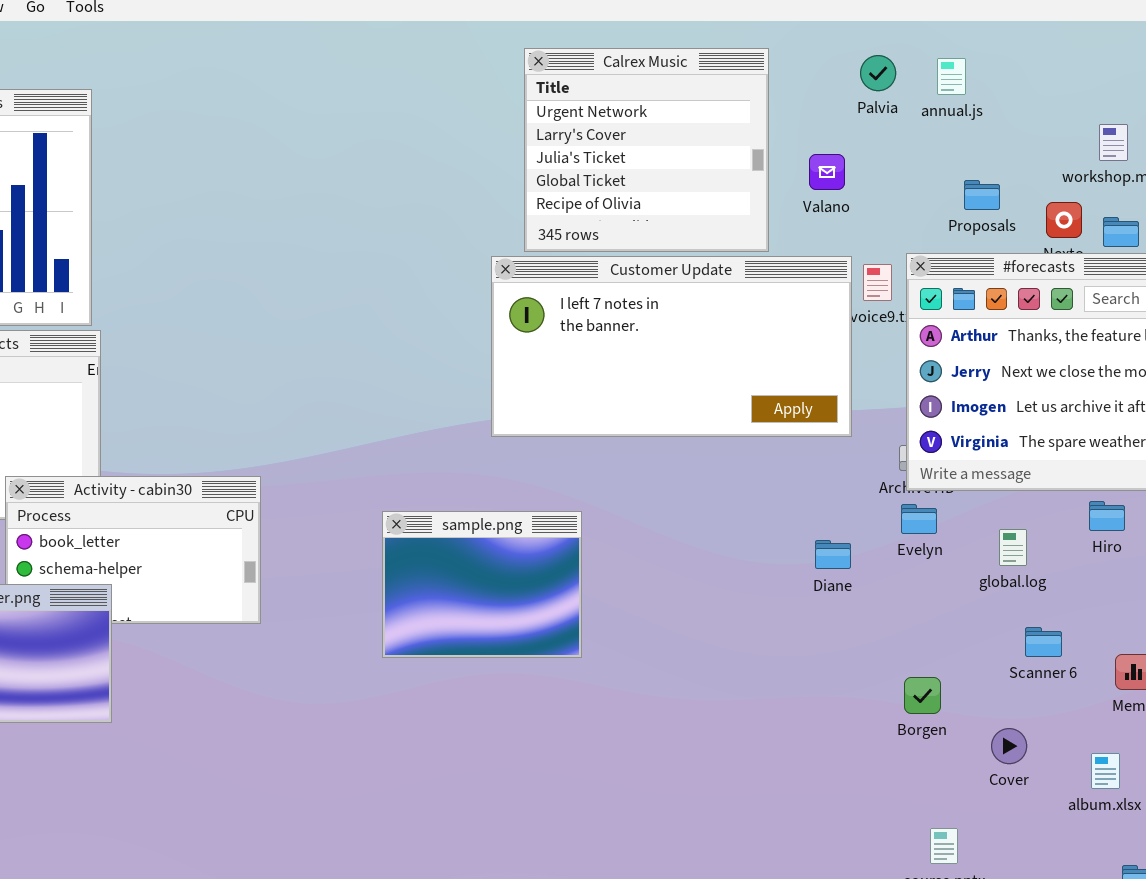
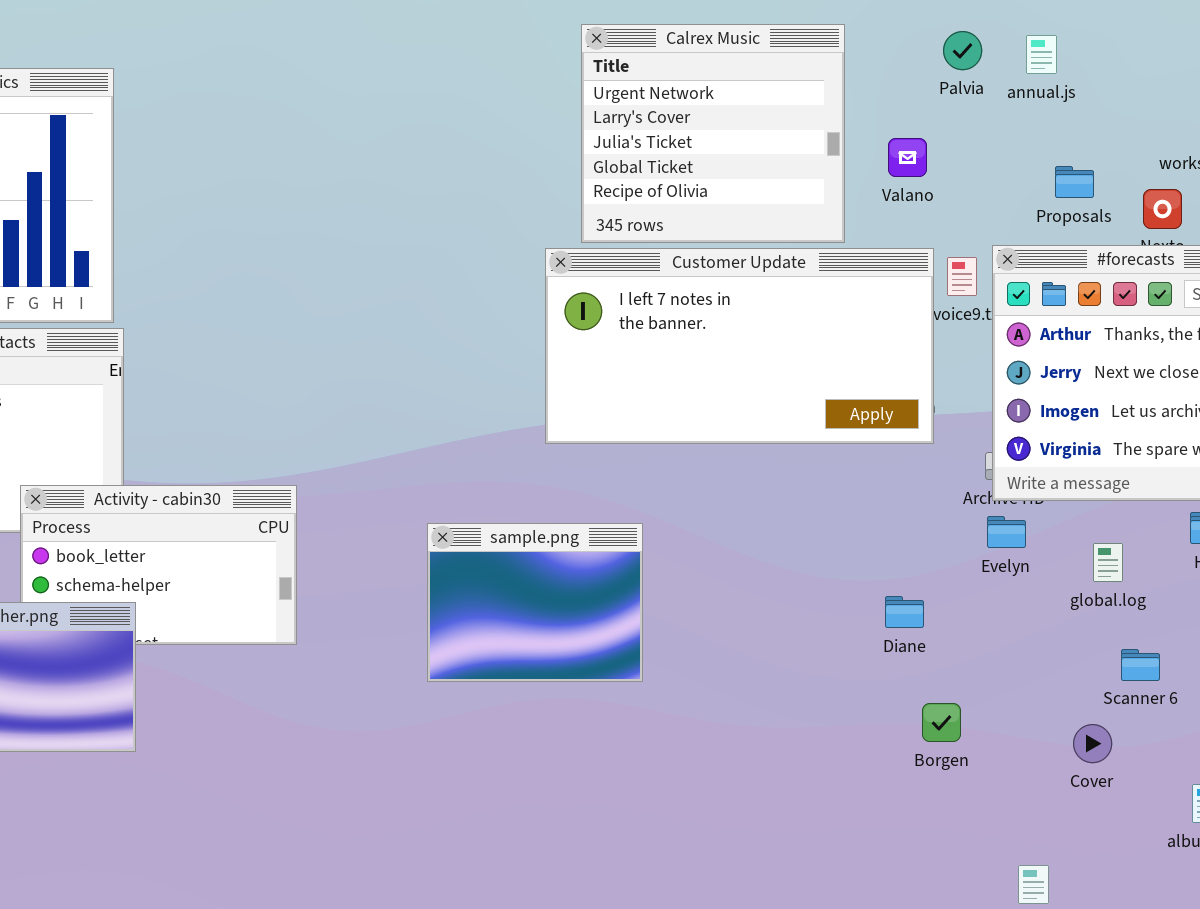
Diane: [815,540,851,569] -> [885,596,924,628], moved
Borgen: [904,677,941,714] -> [922,703,961,742], moved
Cover: [991,728,1027,764] -> [1073,724,1112,763], moved

